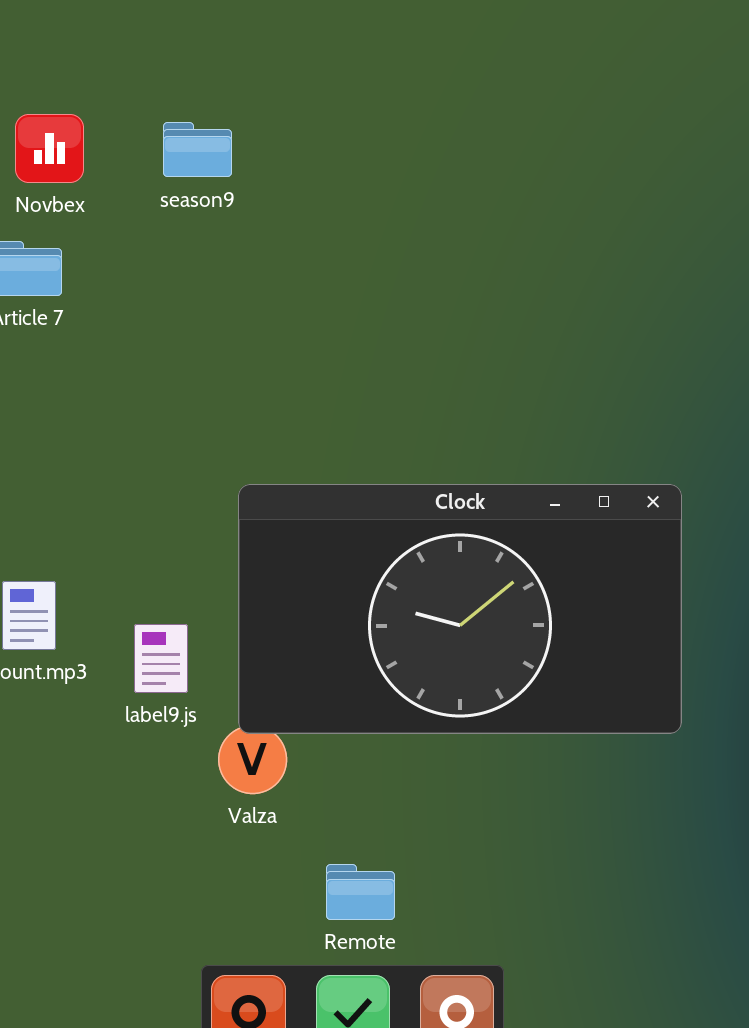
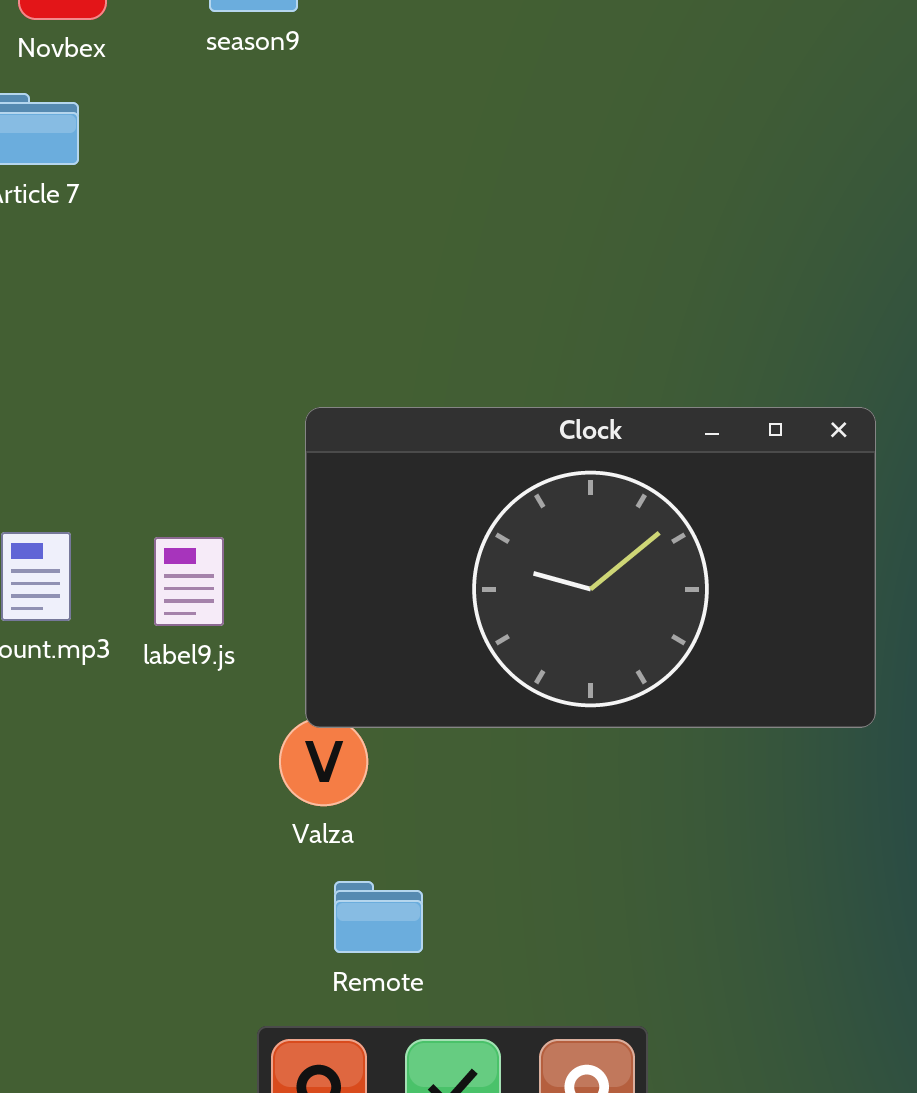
label9.js: [134,624,188,693] -> [154,537,224,626], moved
Remote: [326,864,395,920] -> [334,881,423,953], moved

